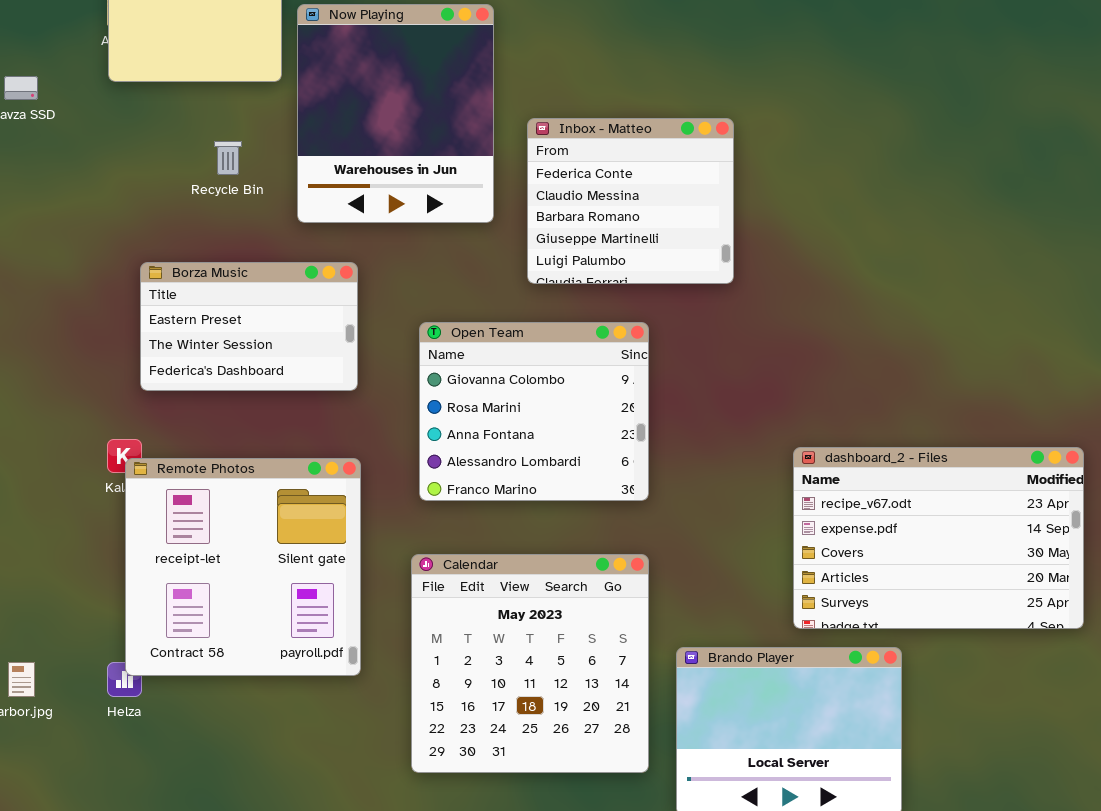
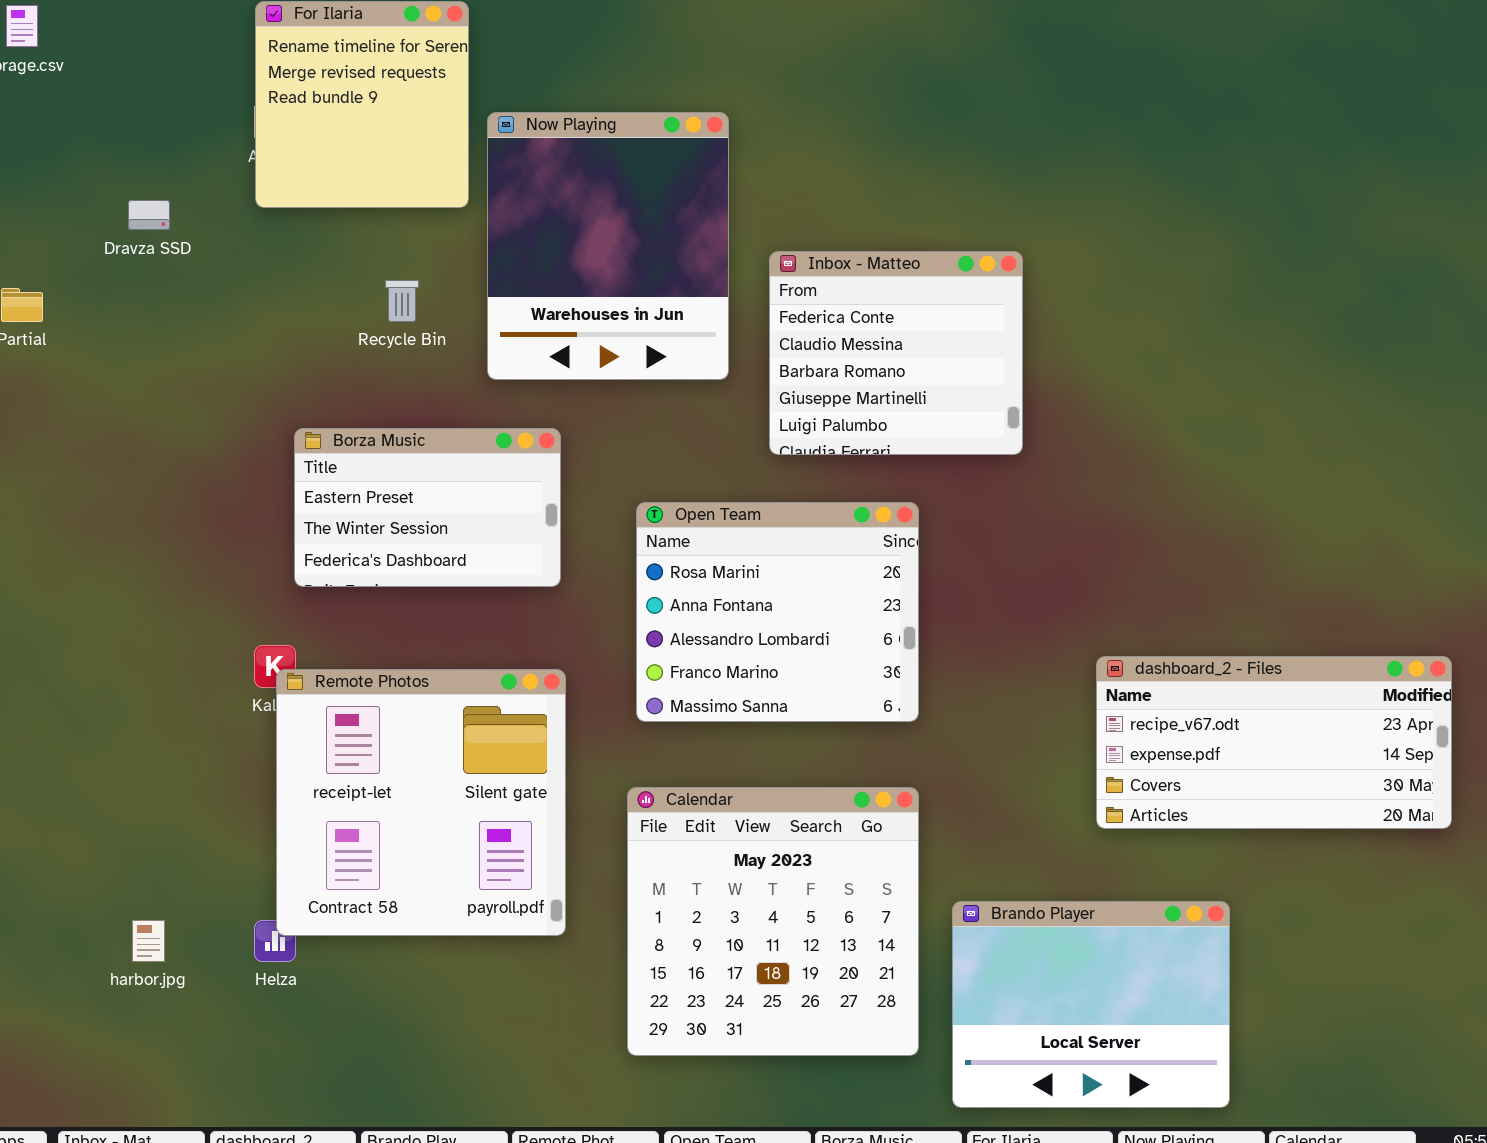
Open Team: [419,322,649,501] -> [636,502,919,722], scrolled down 1 row
dashboard_2 - Files: [793,447,1084,629] -> [1096,656,1452,829], resized

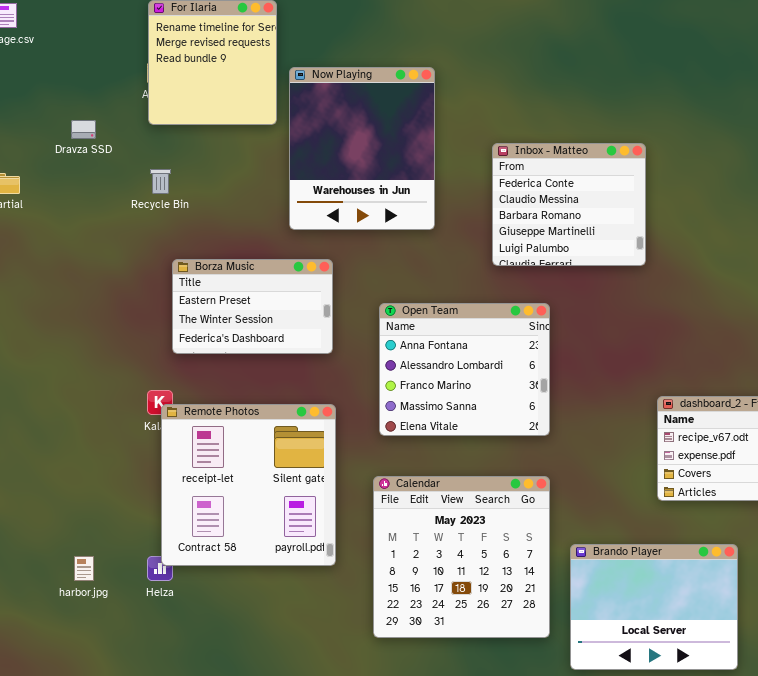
Inbox - Matteo: [769,251,1023,455] -> [492,143,646,266], moved
Recycle Bin: [385,280,419,322] -> [150,169,171,194], moved
Open Team: [636,502,919,722] -> [379,303,550,436], scrolled down 1 row

